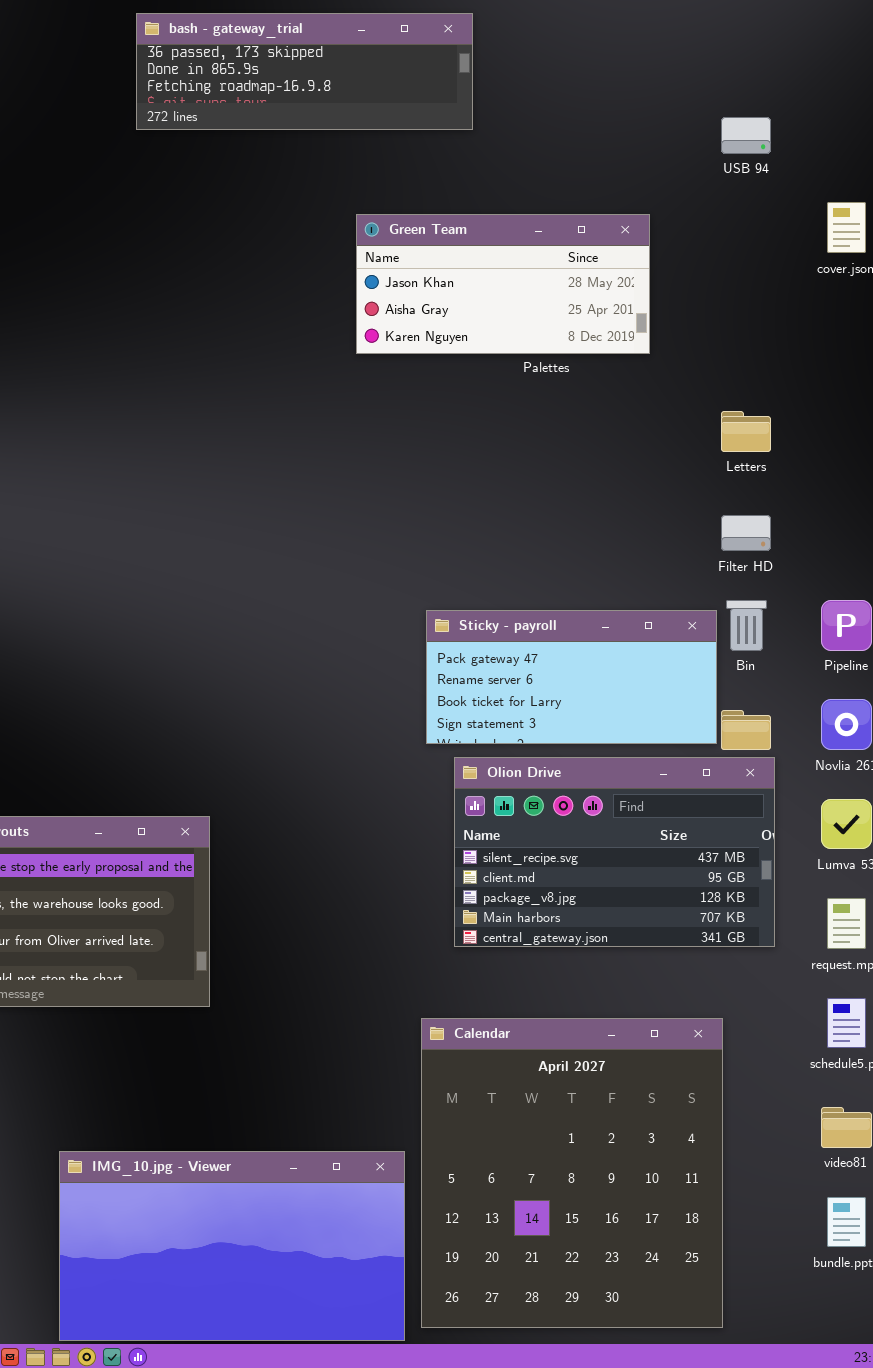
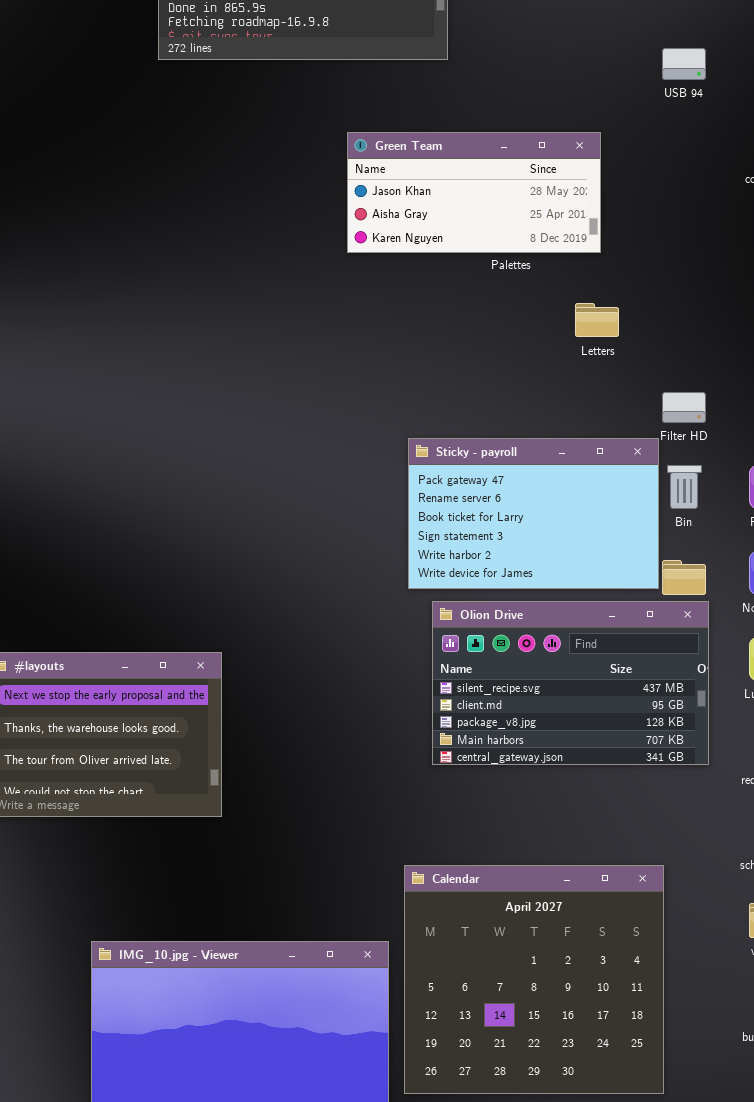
Letters: [721,411,771,452] -> [575,303,619,337], moved
Sticky - payroll: [426,610,717,744] -> [408,438,659,589], resized
Calendar: [421,1018,723,1328] -> [404,865,664,1094], resized

